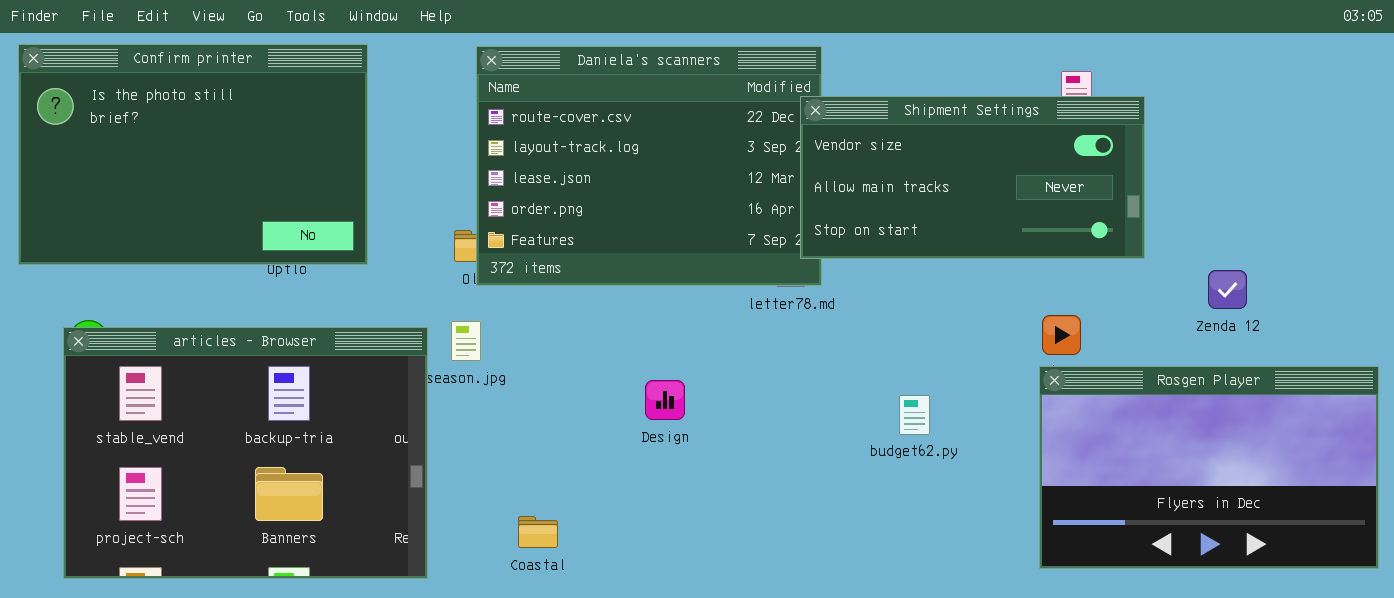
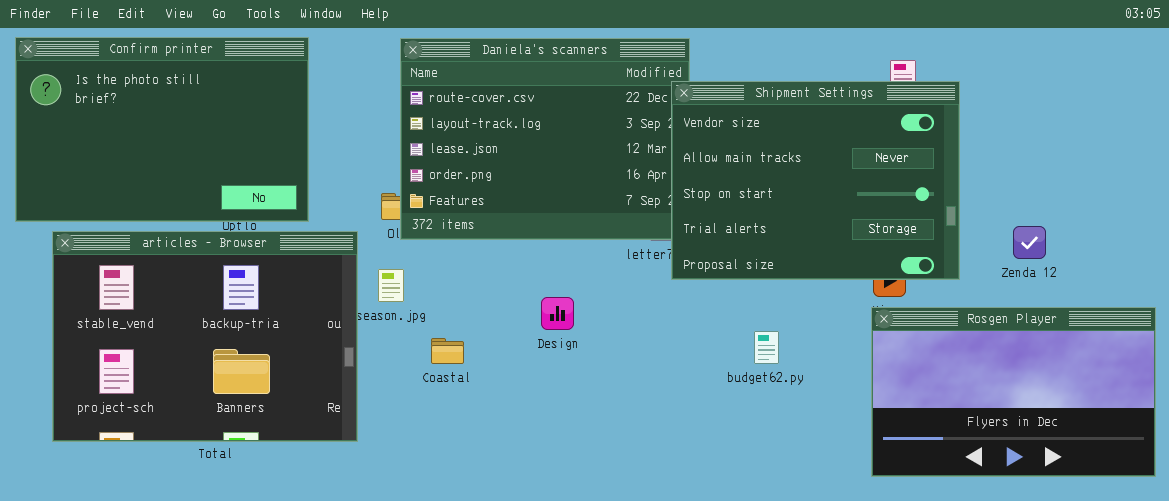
Shipment Settings: [800,96,1145,259] -> [671,81,960,280], resized
articles - Browser: [63,327,428,579] -> [52,231,358,442], moved
Design: [645,380,685,420] -> [541,297,574,330], moved
Coastal: [518,516,558,548] -> [431,338,464,364], moved

